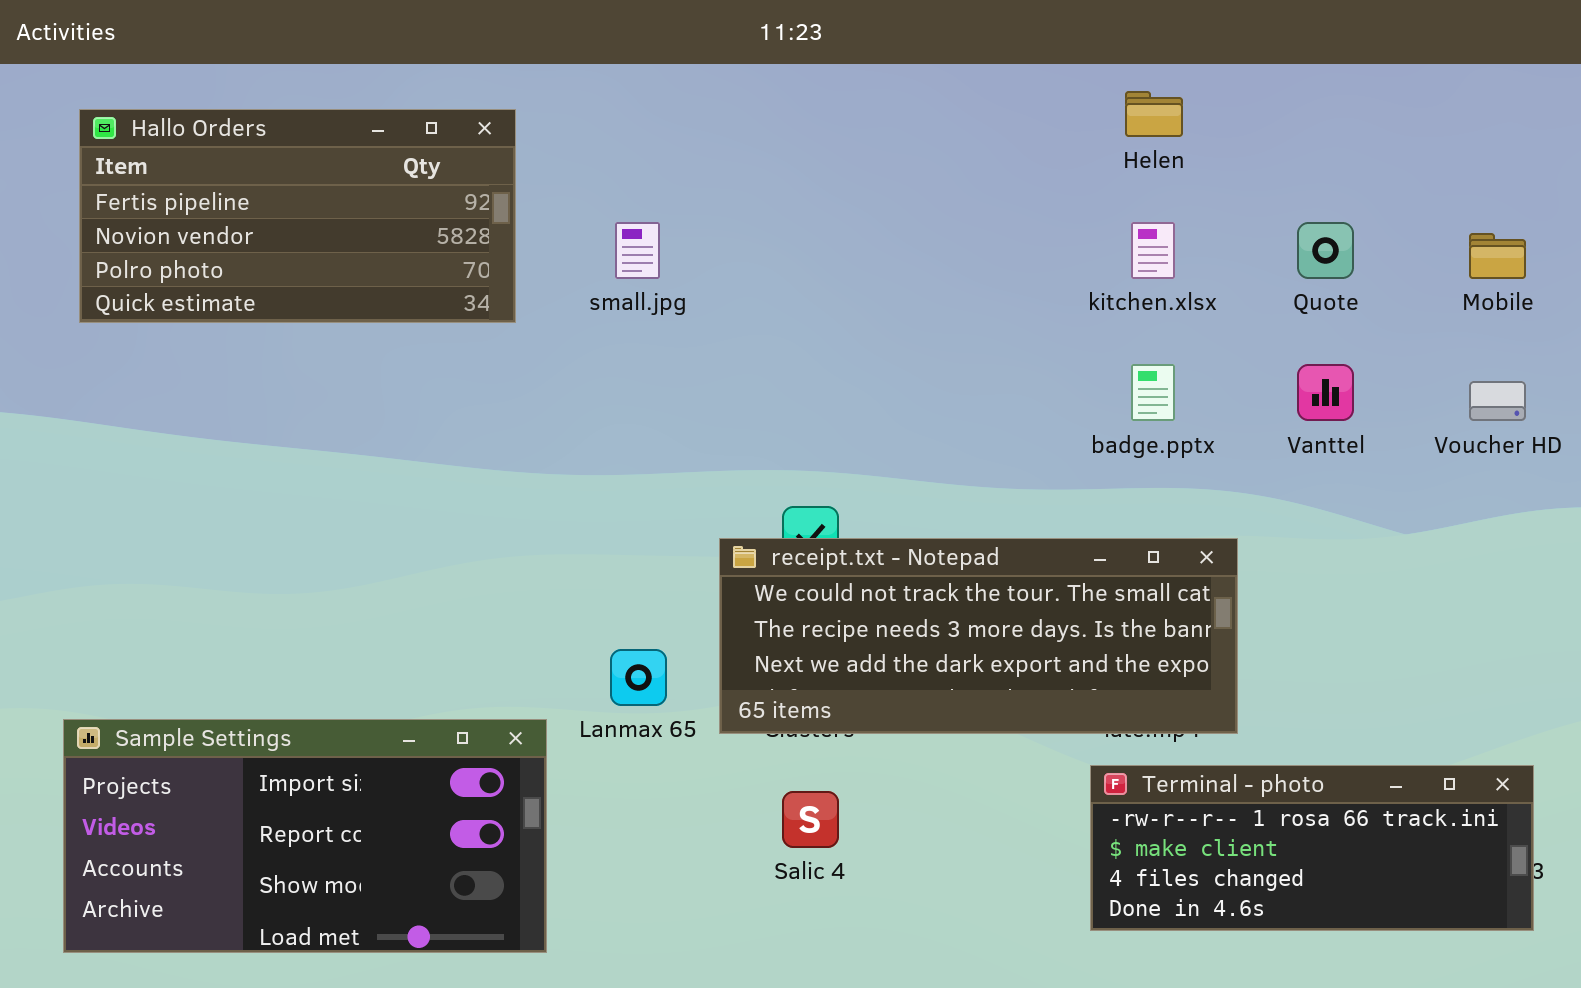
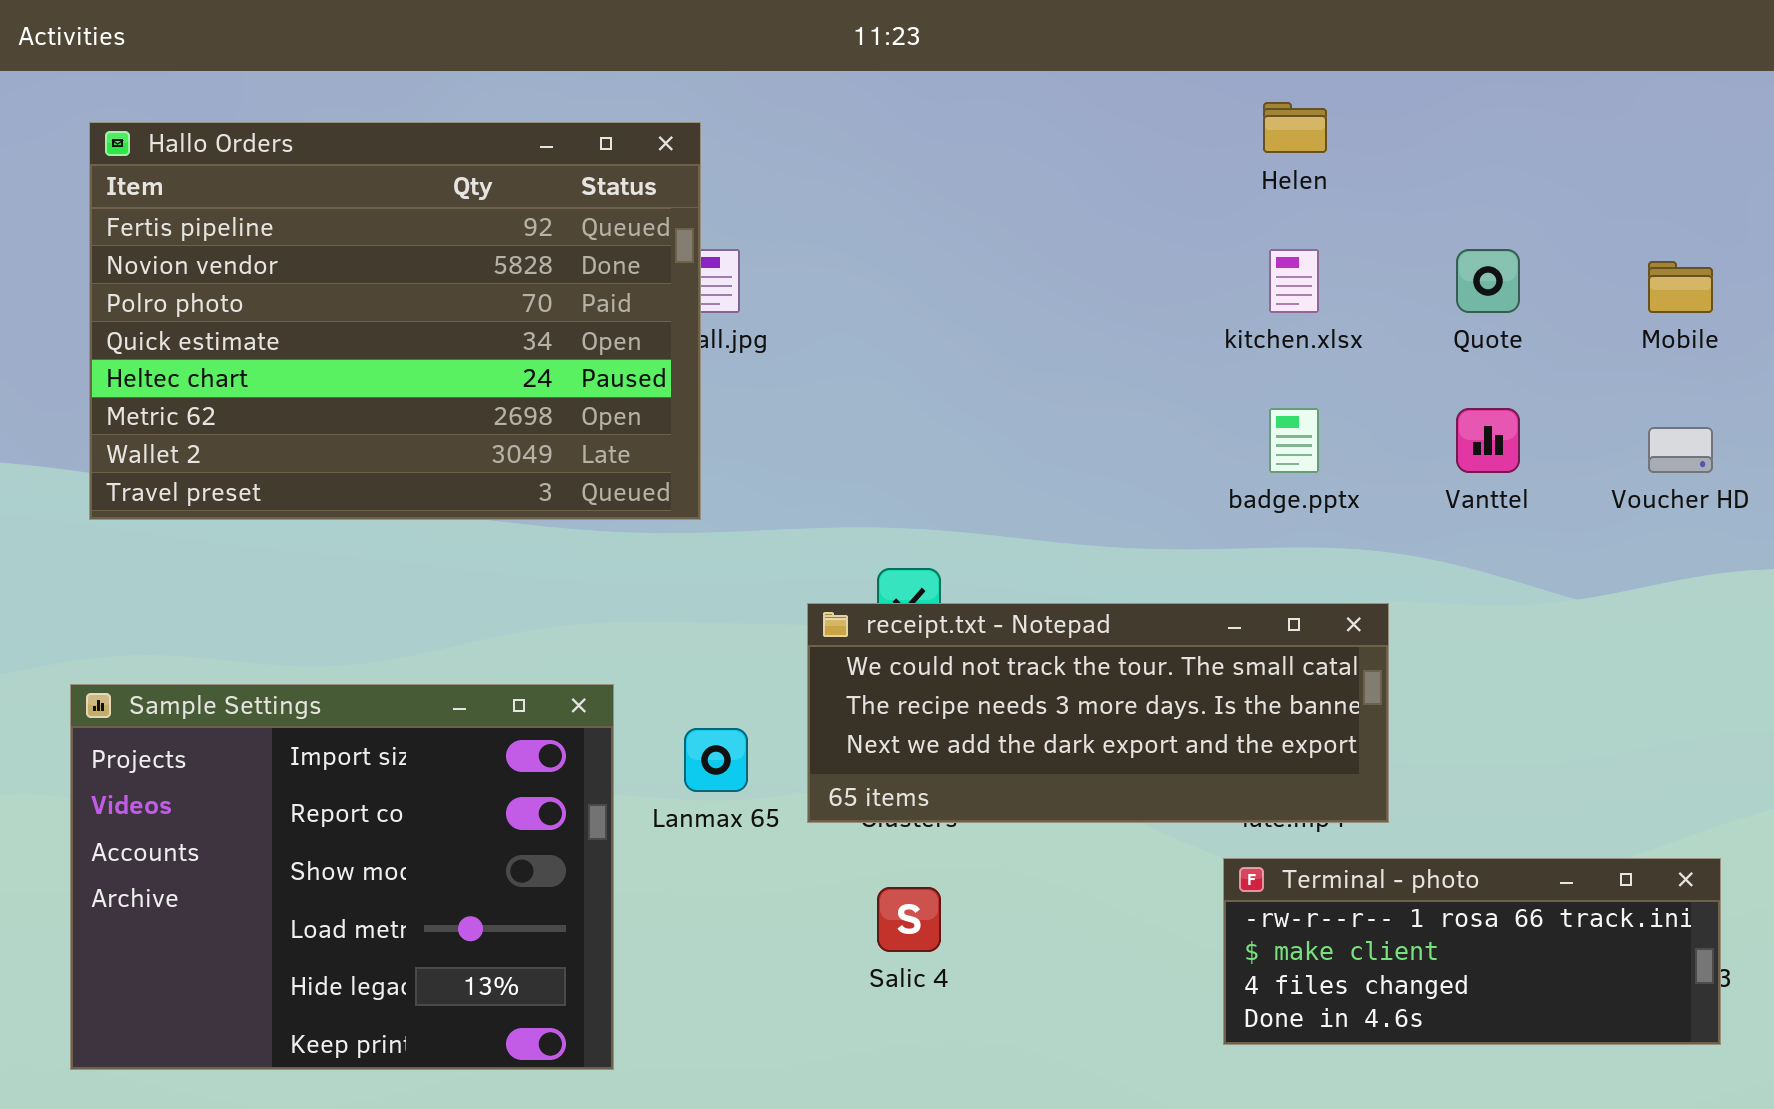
Hallo Orders: [79,109,516,323] -> [89,122,701,520], resized
Sample Settings: [63,719,547,953] -> [70,684,614,1070], resized

